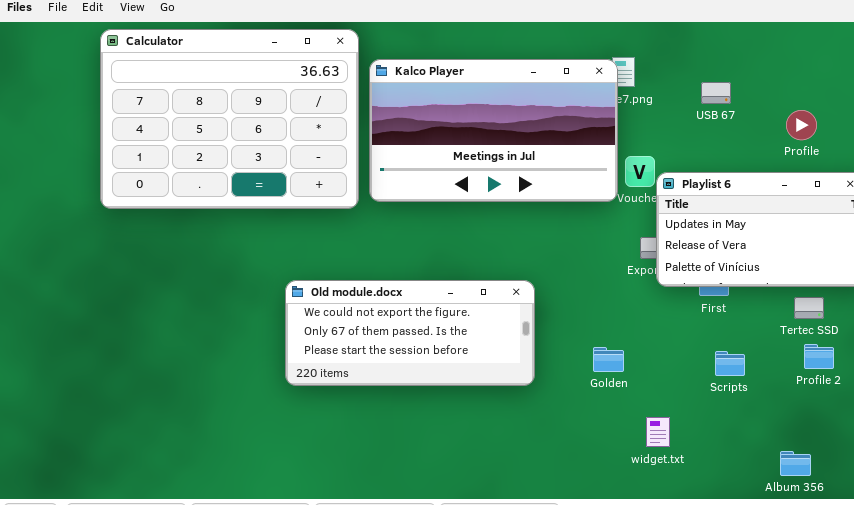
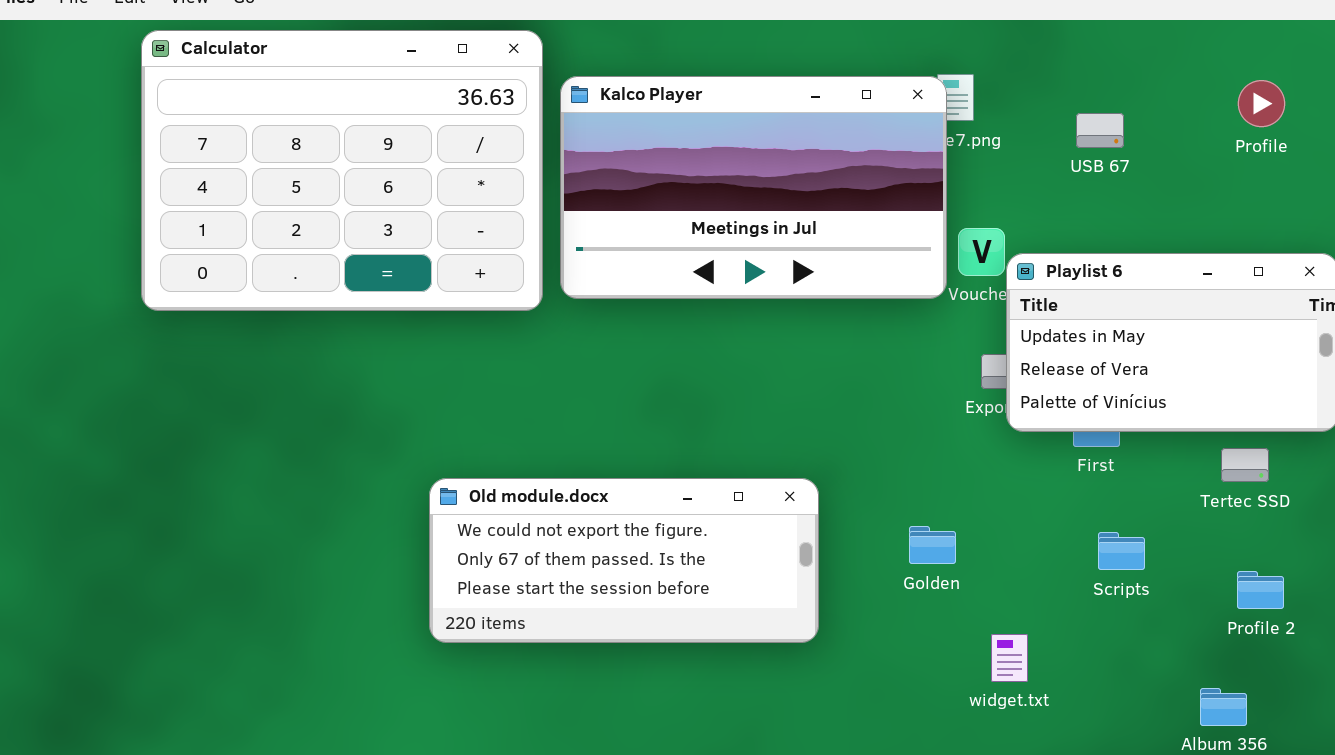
Profile: [786,110,817,140] -> [1238,80,1285,127], moved
Old module.docx: [285,280,535,386] -> [429,478,819,643], moved
Profile 2: [804,344,834,369] -> [1237,571,1284,609], moved

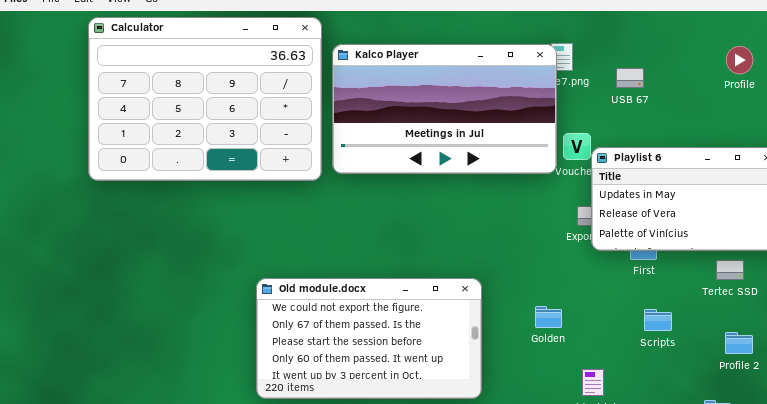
USB 67: [1076,113,1124,148] -> [616,68,644,88], moved
Old module.docx: [429,478,819,643] -> [256,278,482,399], resized

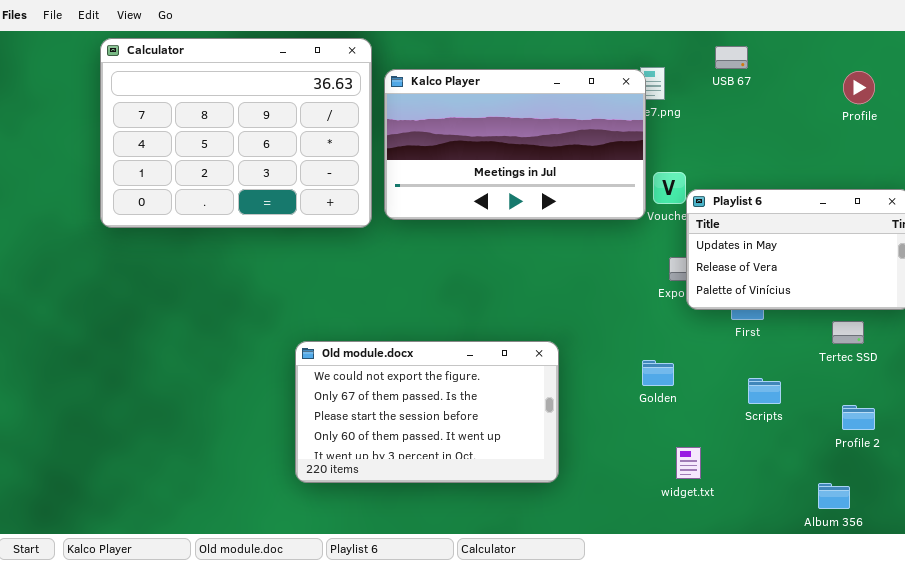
USB 67: [616,68,644,88] -> [715,46,748,69], moved
Golden: [535,306,562,328] -> [642,360,674,386], moved

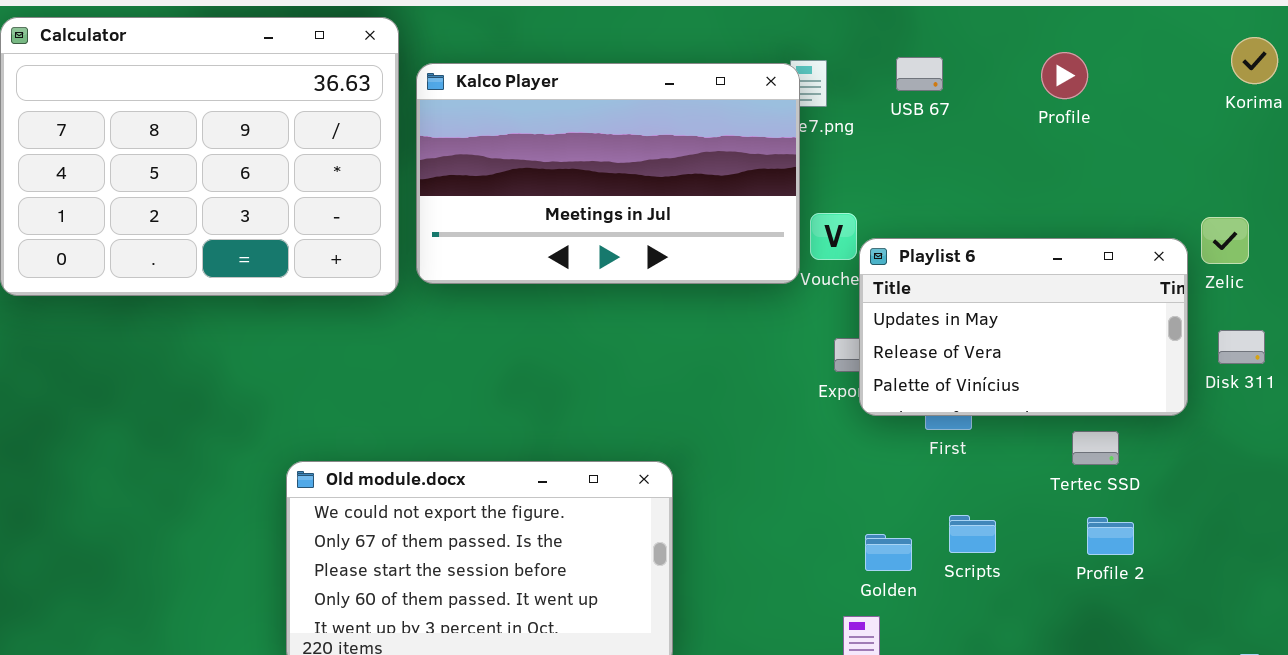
USB 67: [715,46,748,69] -> [896,57,943,91], moved
Profile: [843,71,875,104] -> [1041,52,1088,99], moved
Golden: [642,360,674,386] -> [865,534,912,571], moved
Profile 2: [842,405,875,430] -> [1087,517,1134,555], moved

